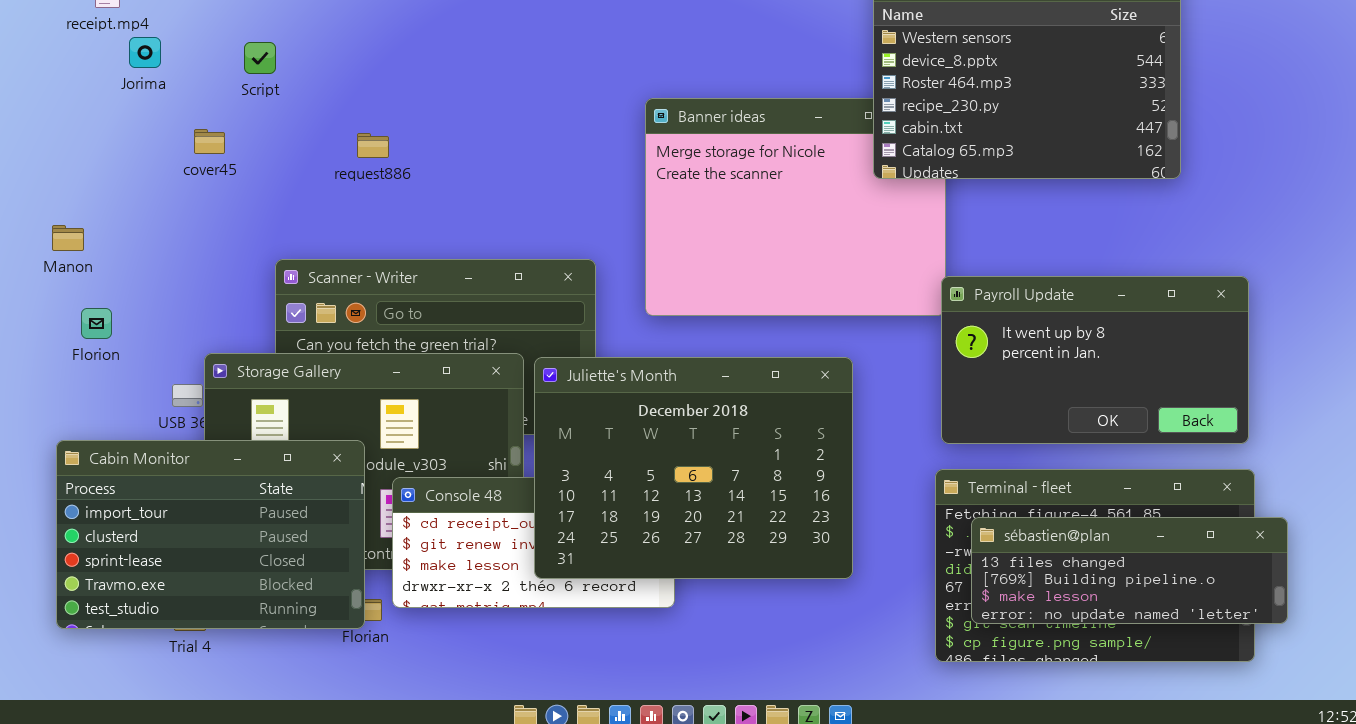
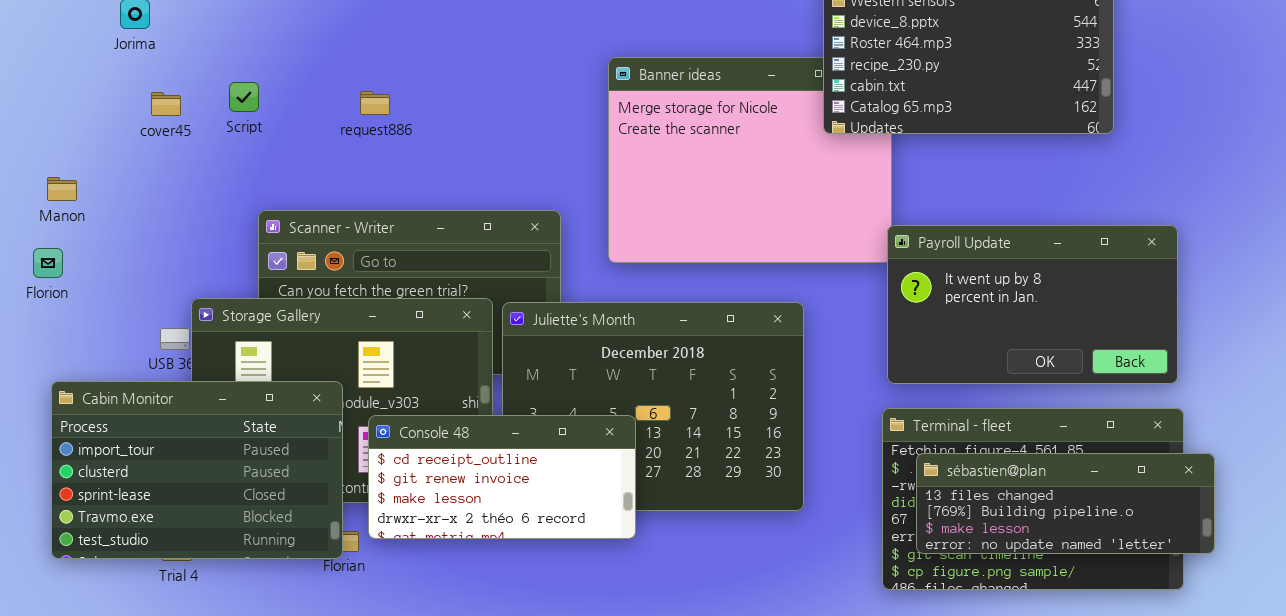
Script: [244,42,276,74] -> [229,82,259,112], moved
cover45: [194,129,225,154] -> [151,92,181,116], moved
request886: [357,133,389,158] -> [360,91,390,115], moved
Florion: [81,308,112,339] -> [33,248,63,278], moved
Console 48: [392,477,675,608] -> [368,415,636,539], raised

